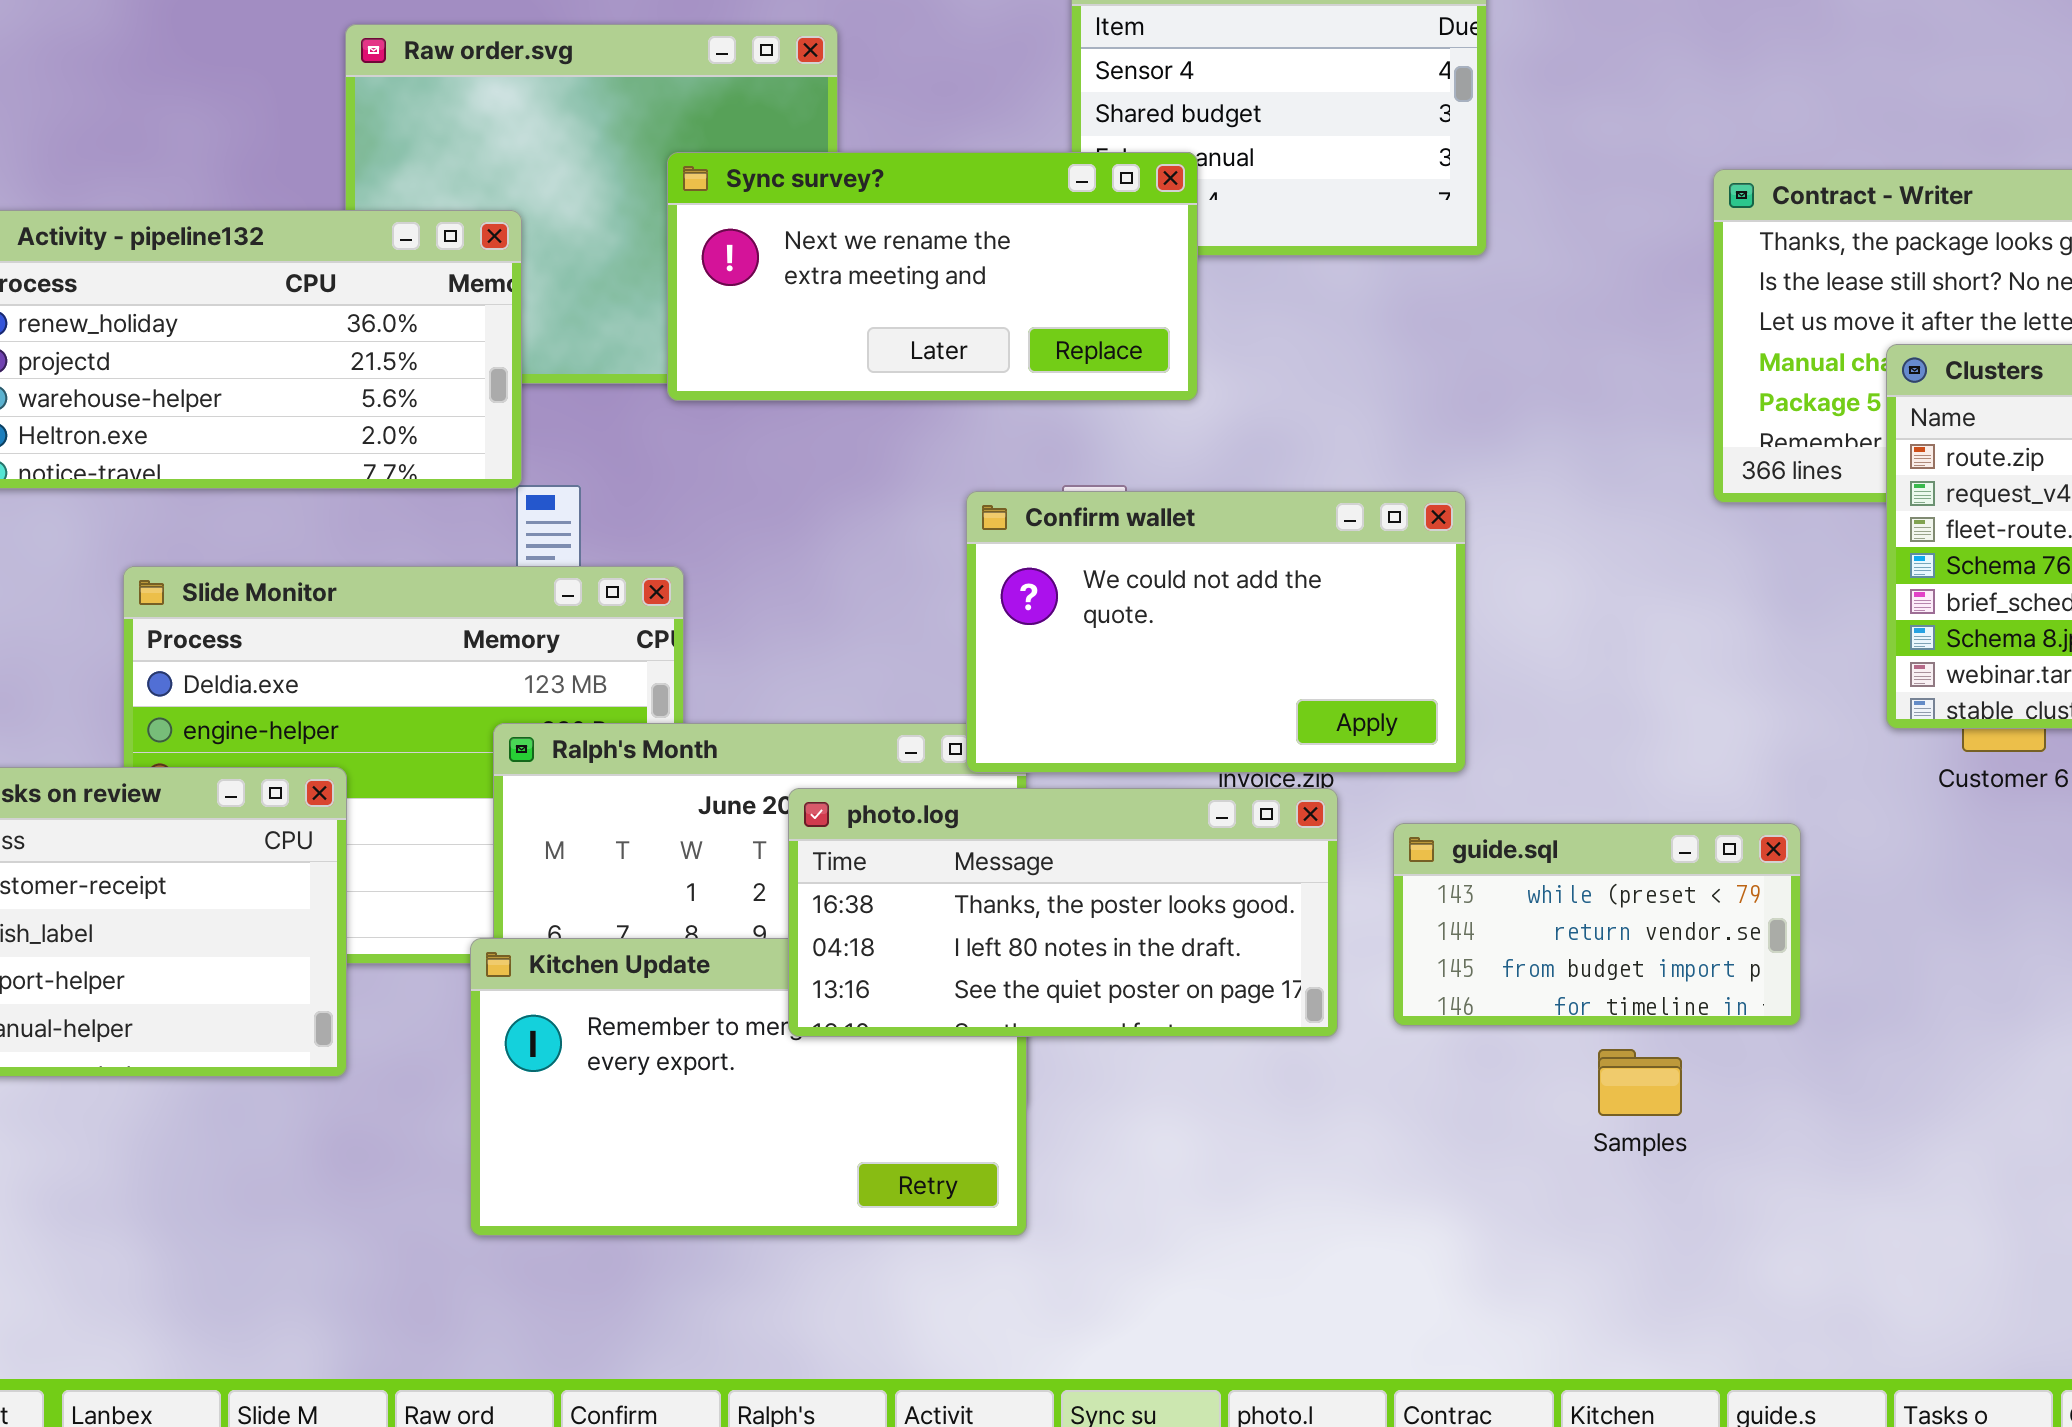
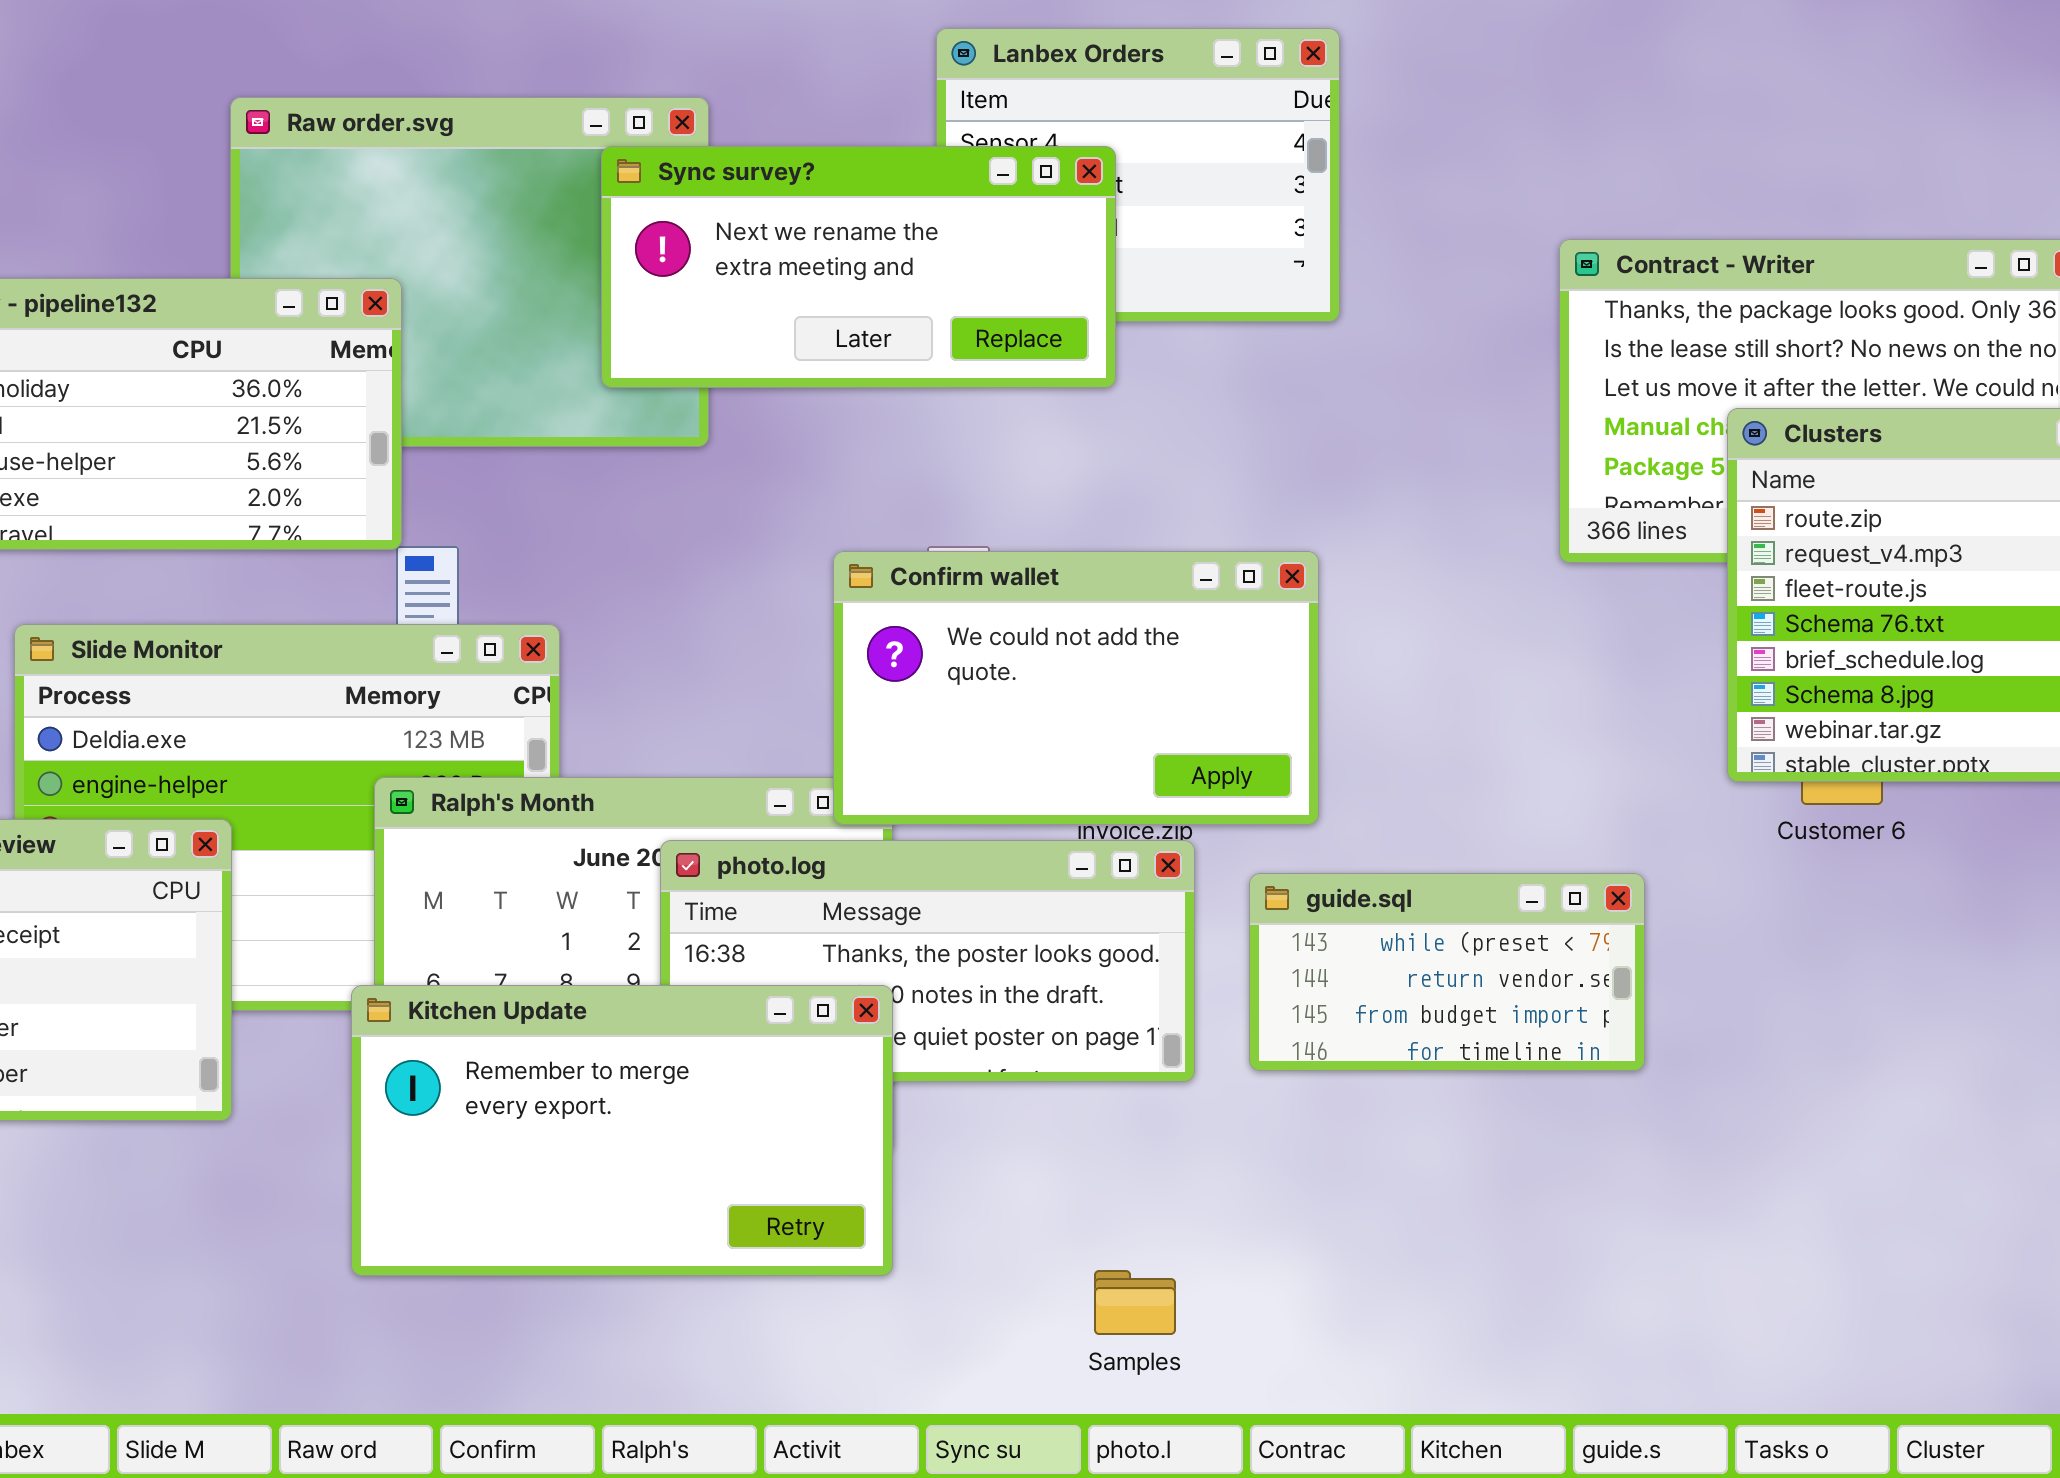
Sync survey?: [667,152,1198,401] -> [601,146,1116,388], moved
Kitchen Update: [470,938,1027,1236] -> [351,985,893,1276], raised
Samples: [1598,1049,1682,1116] -> [1094,1270,1176,1335], moved

